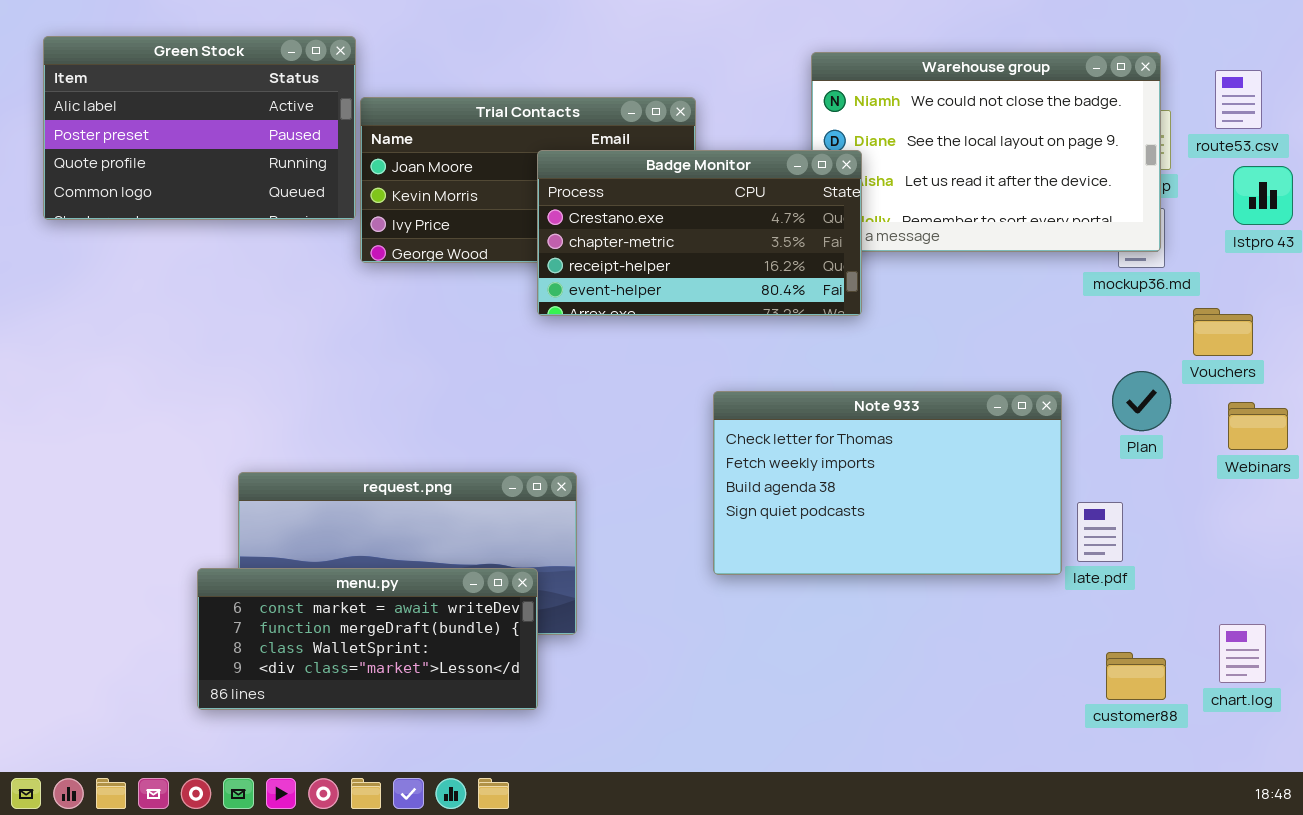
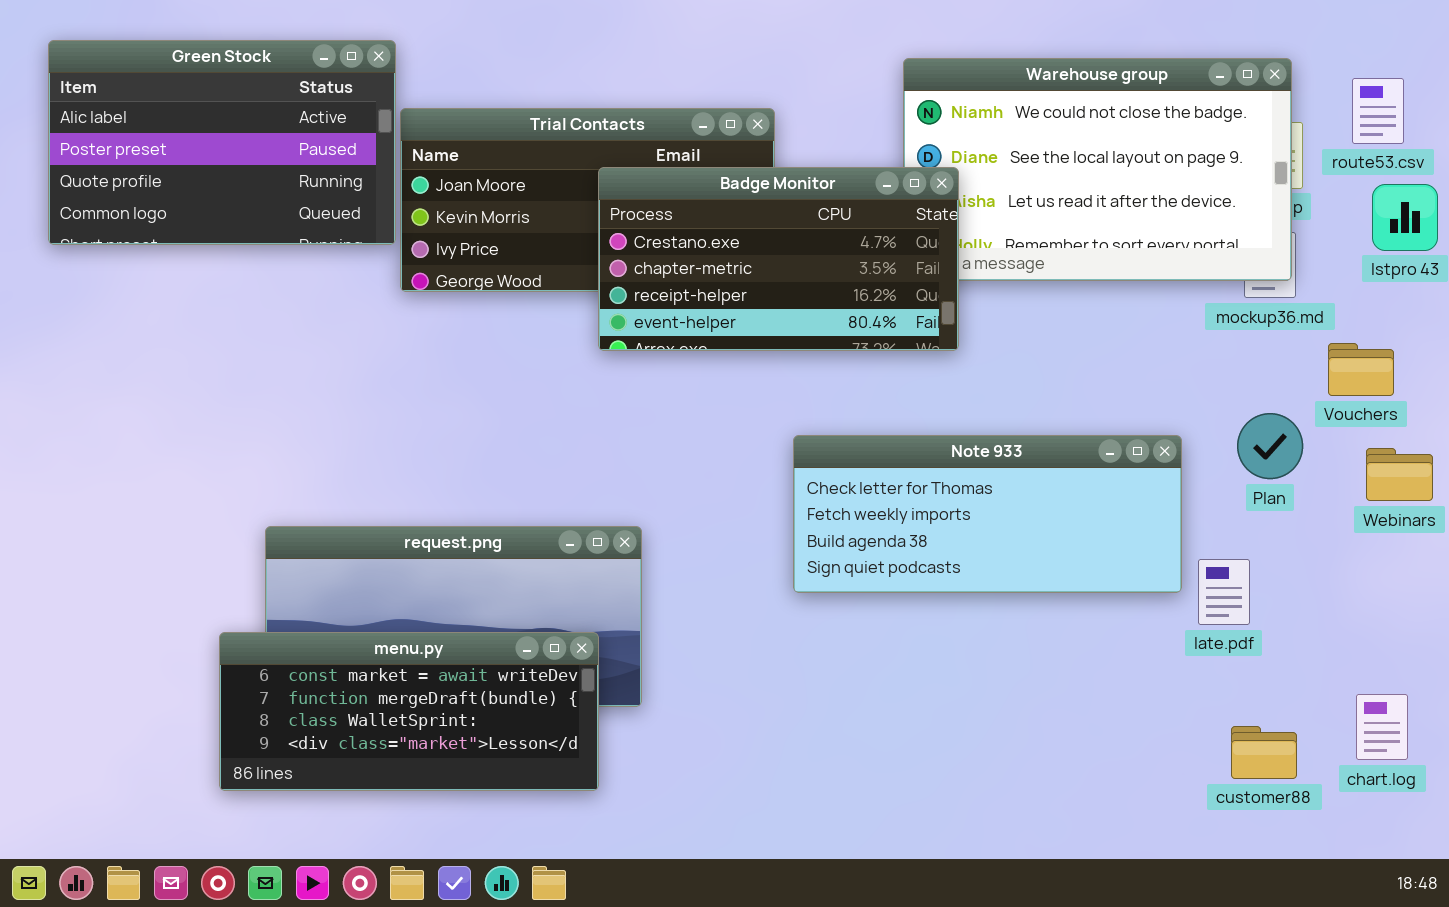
Note 933: [713,391,1062,575] -> [793,435,1182,593], resized

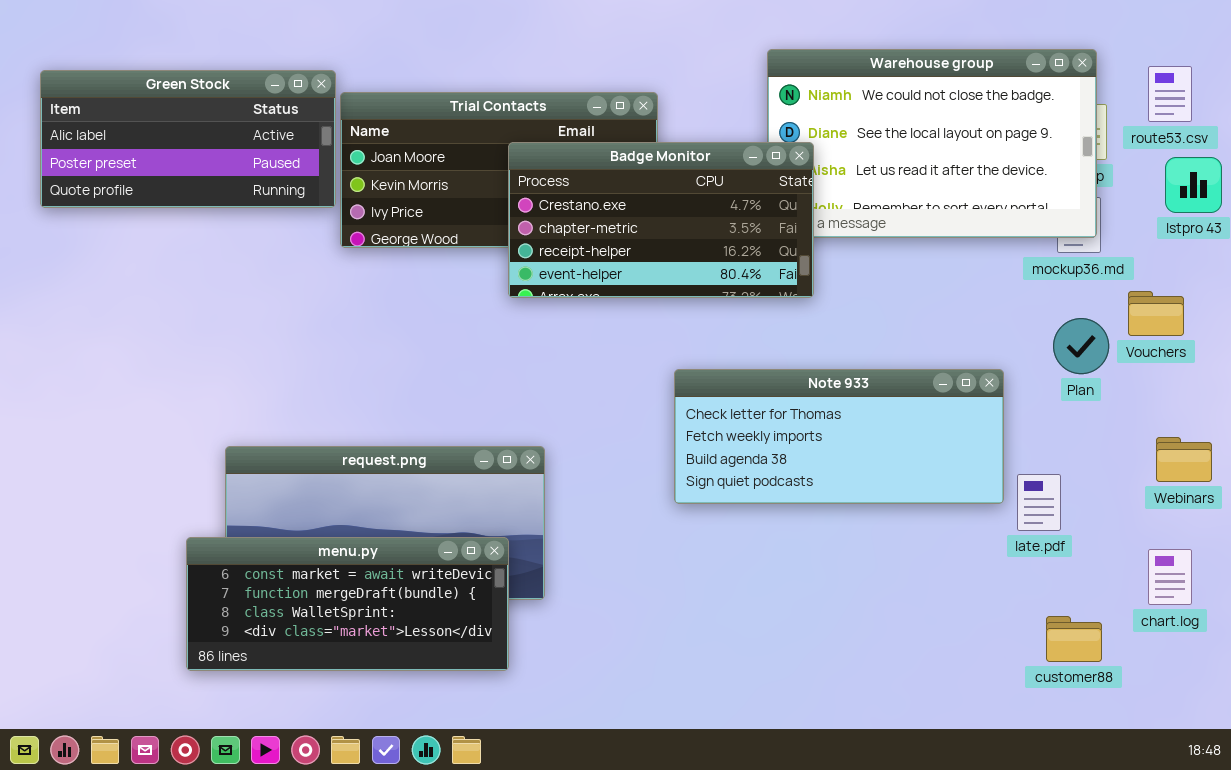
Green Stock: [48,40,396,245] -> [40,70,336,208], resized
Plan: [1237,413,1303,479] -> [1053,318,1109,374], moved
Webinars: [1366,448,1433,501] -> [1156,437,1212,482], moved
chart.log: [1356,694,1408,760] -> [1148,549,1192,605], moved

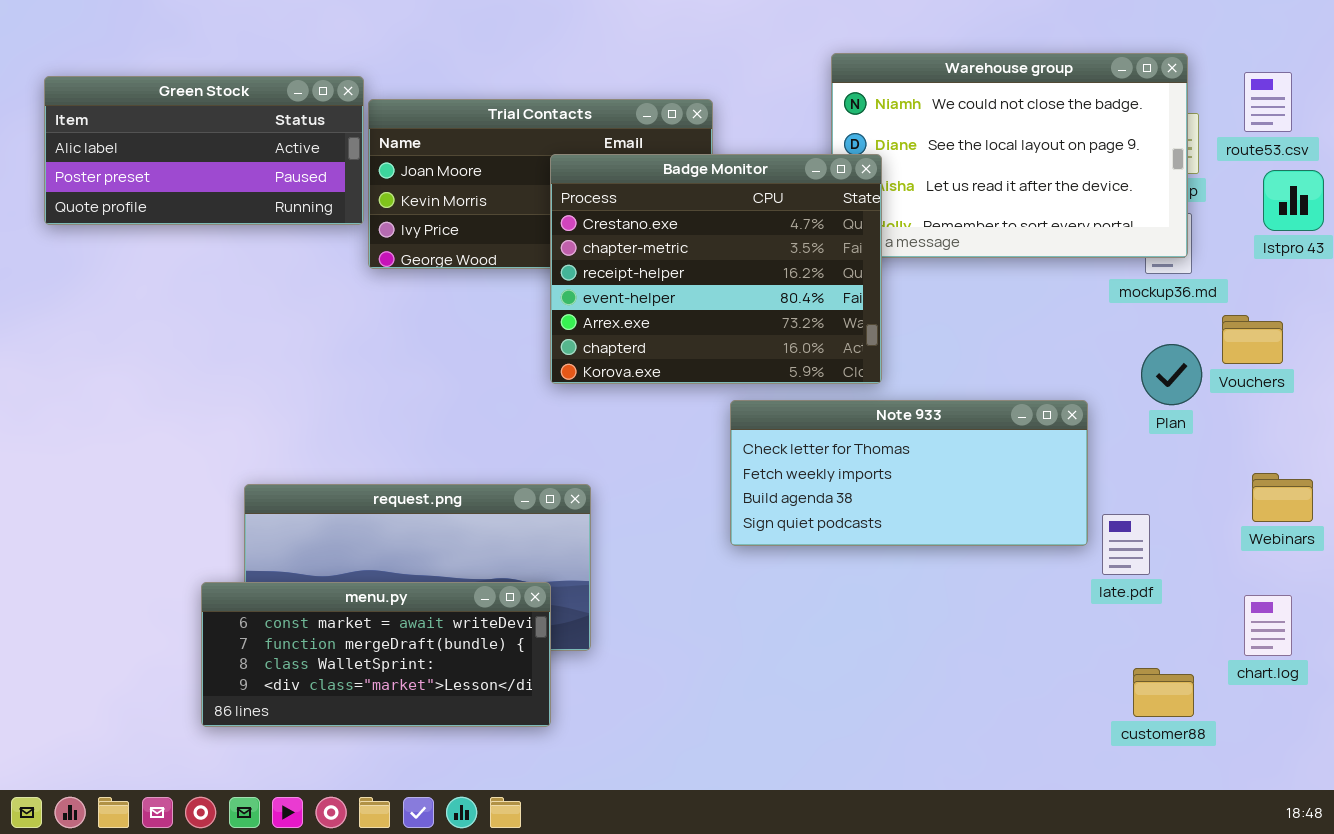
Badge Monitor: [508,142,814,298] -> [550,154,882,384], resized

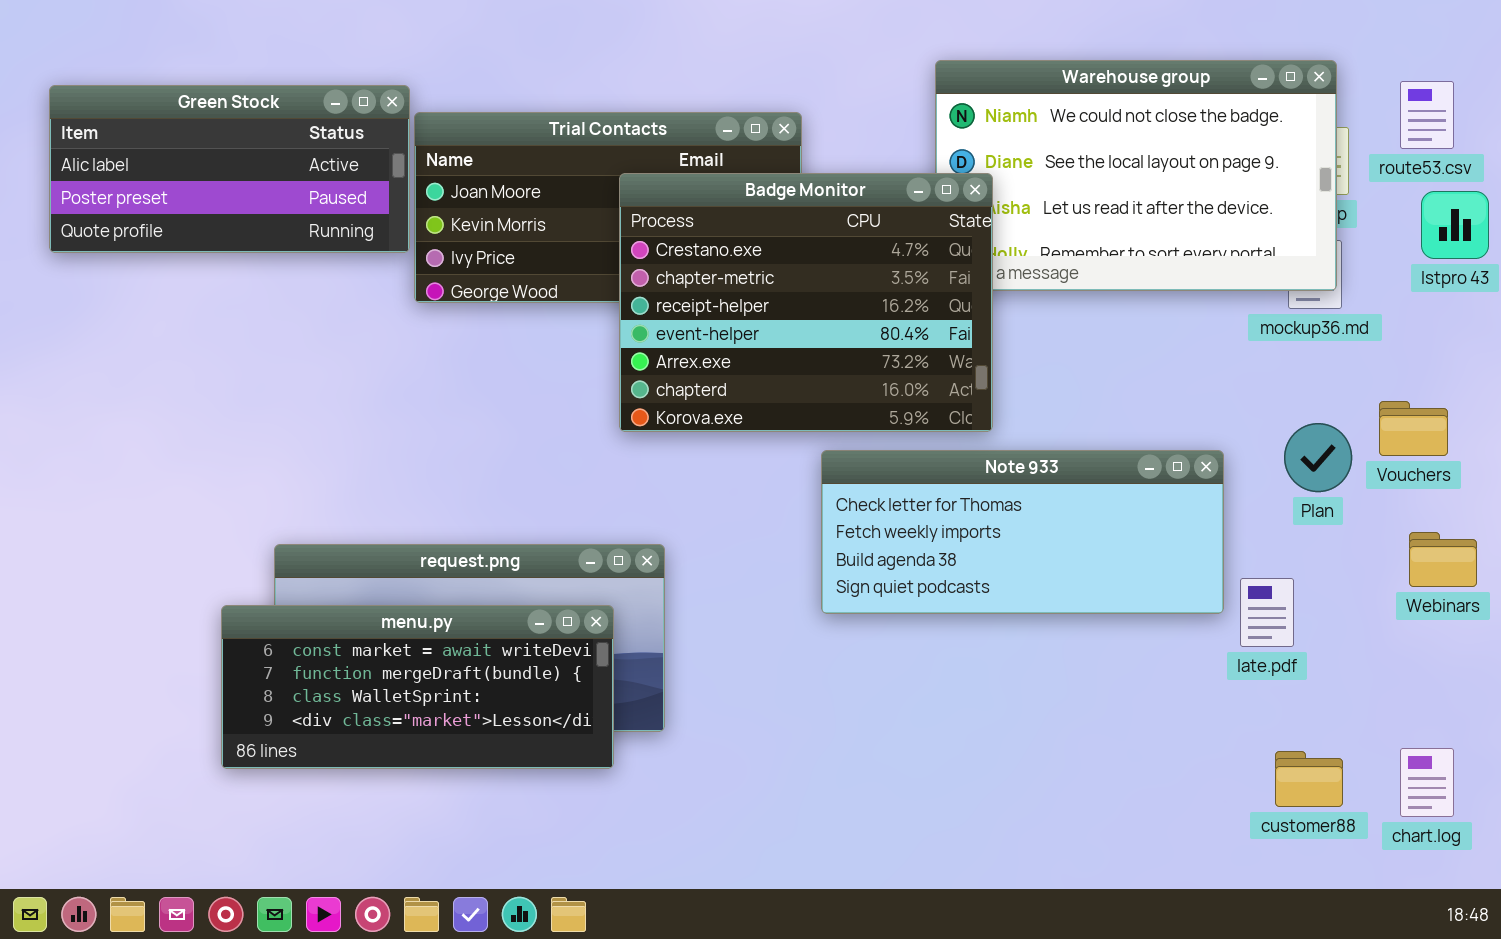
Vouchers: [1222,315,1283,364] -> [1379,401,1448,456], moved
Plan: [1141,344,1202,405] -> [1284,423,1352,492], moved
menu.py: [201,582,551,727] -> [221,605,614,769], moved
chart.log: [1244,595,1292,656] -> [1400,748,1454,817], moved

